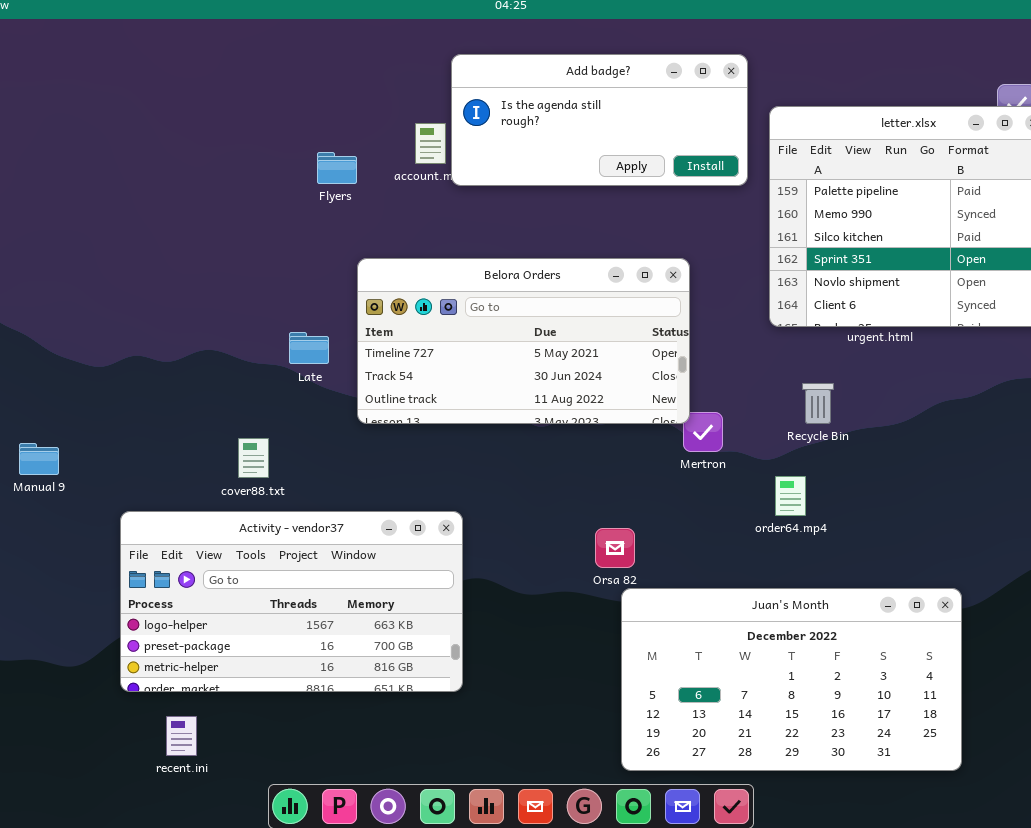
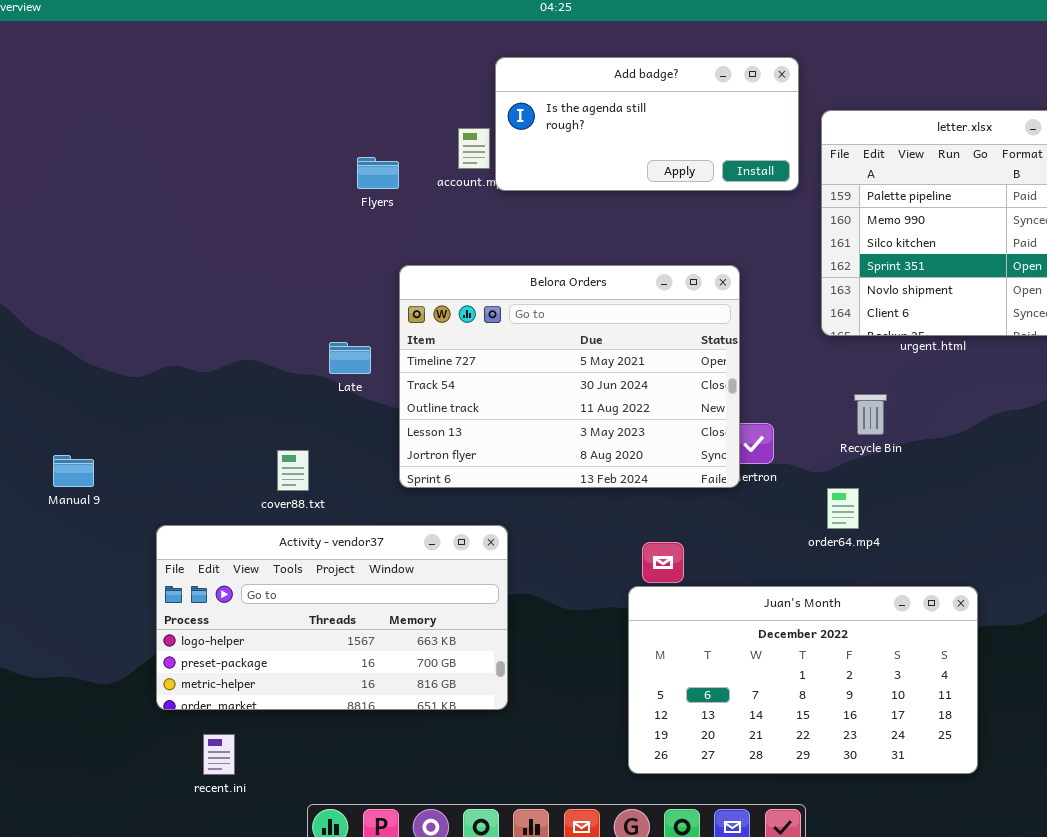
Belora Orders: [357,258,690,424] -> [399,265,740,488], resized
Juan's Month: [621,588,962,771] -> [628,586,978,774], moved

